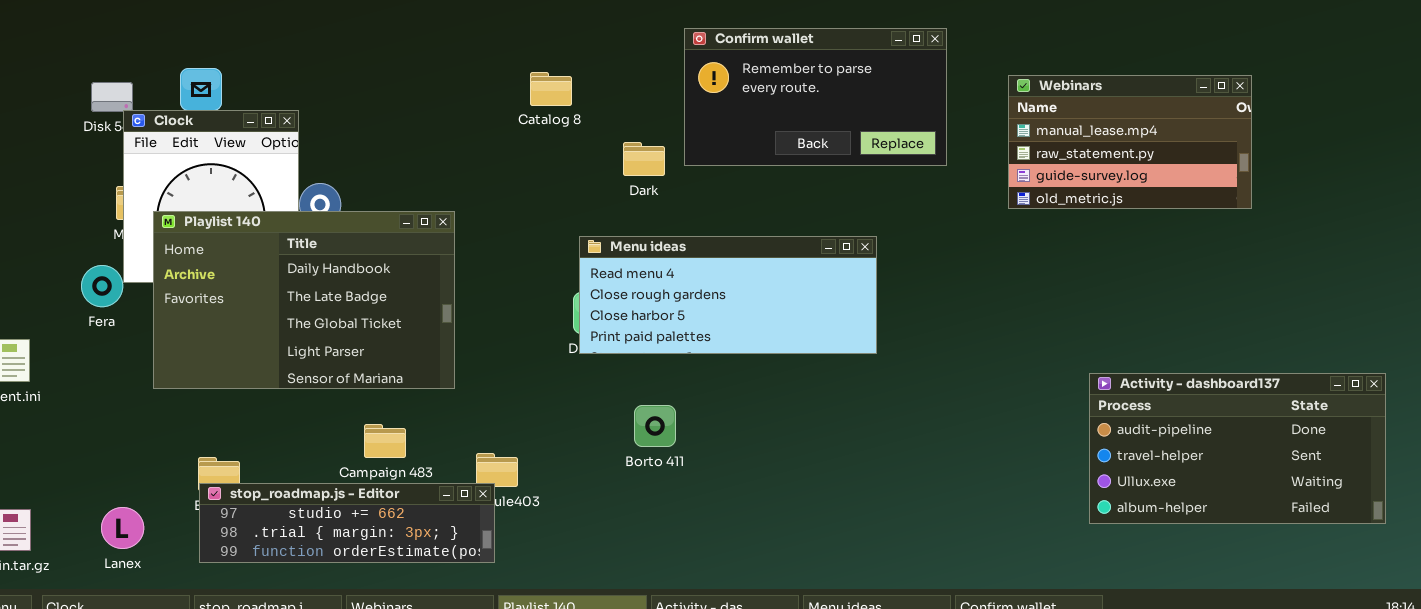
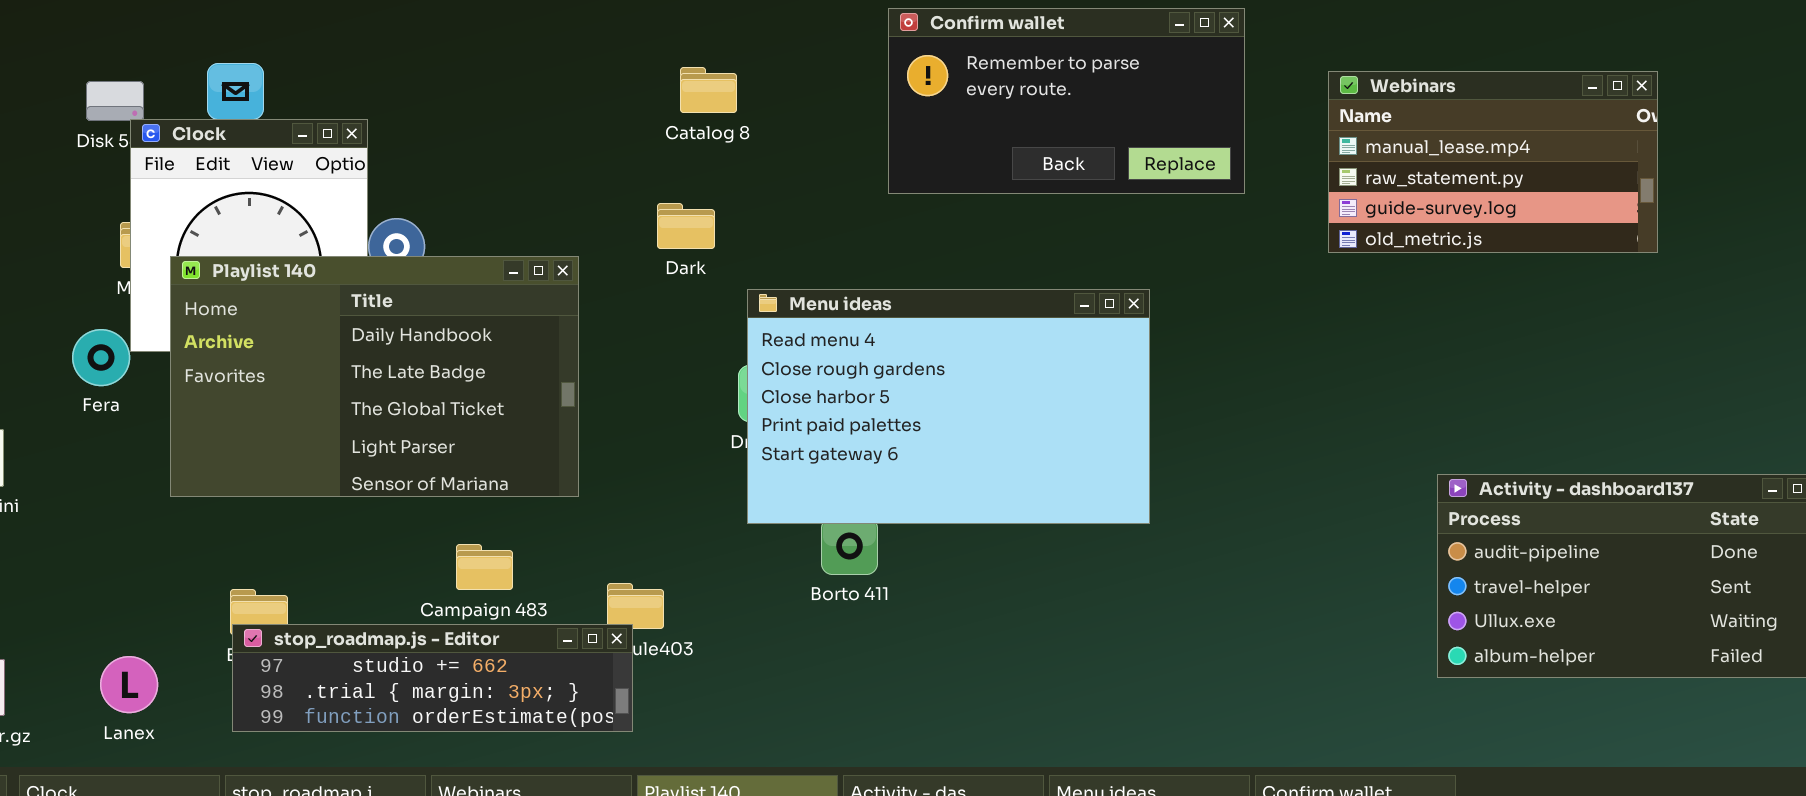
Dark: [623,142,665,176] -> [657,203,715,249], moved
Menu ideas: [579,236,877,354] -> [747,289,1150,524], resized

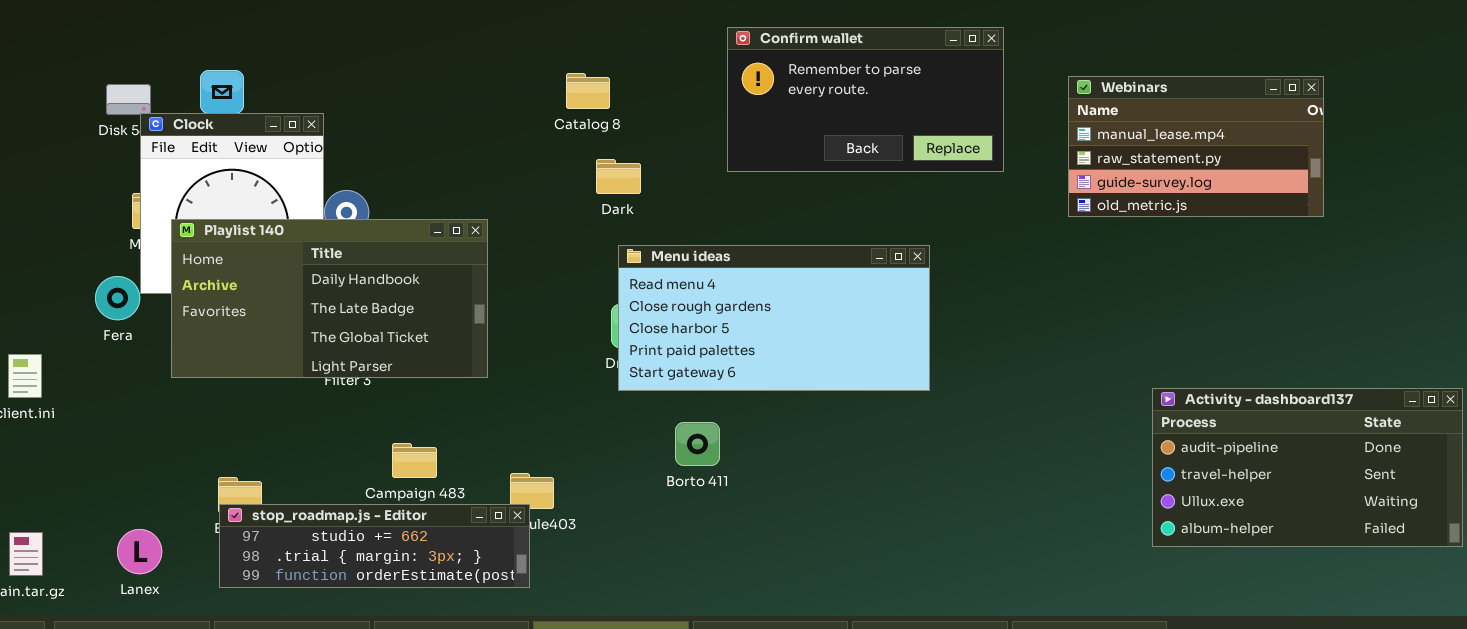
Dark: [657,203,715,249] -> [596,159,641,194], moved
Playlist 140: [170,256,579,497] -> [171,219,488,378], resized
Menu ideas: [747,289,1150,524] -> [618,245,930,391], resized

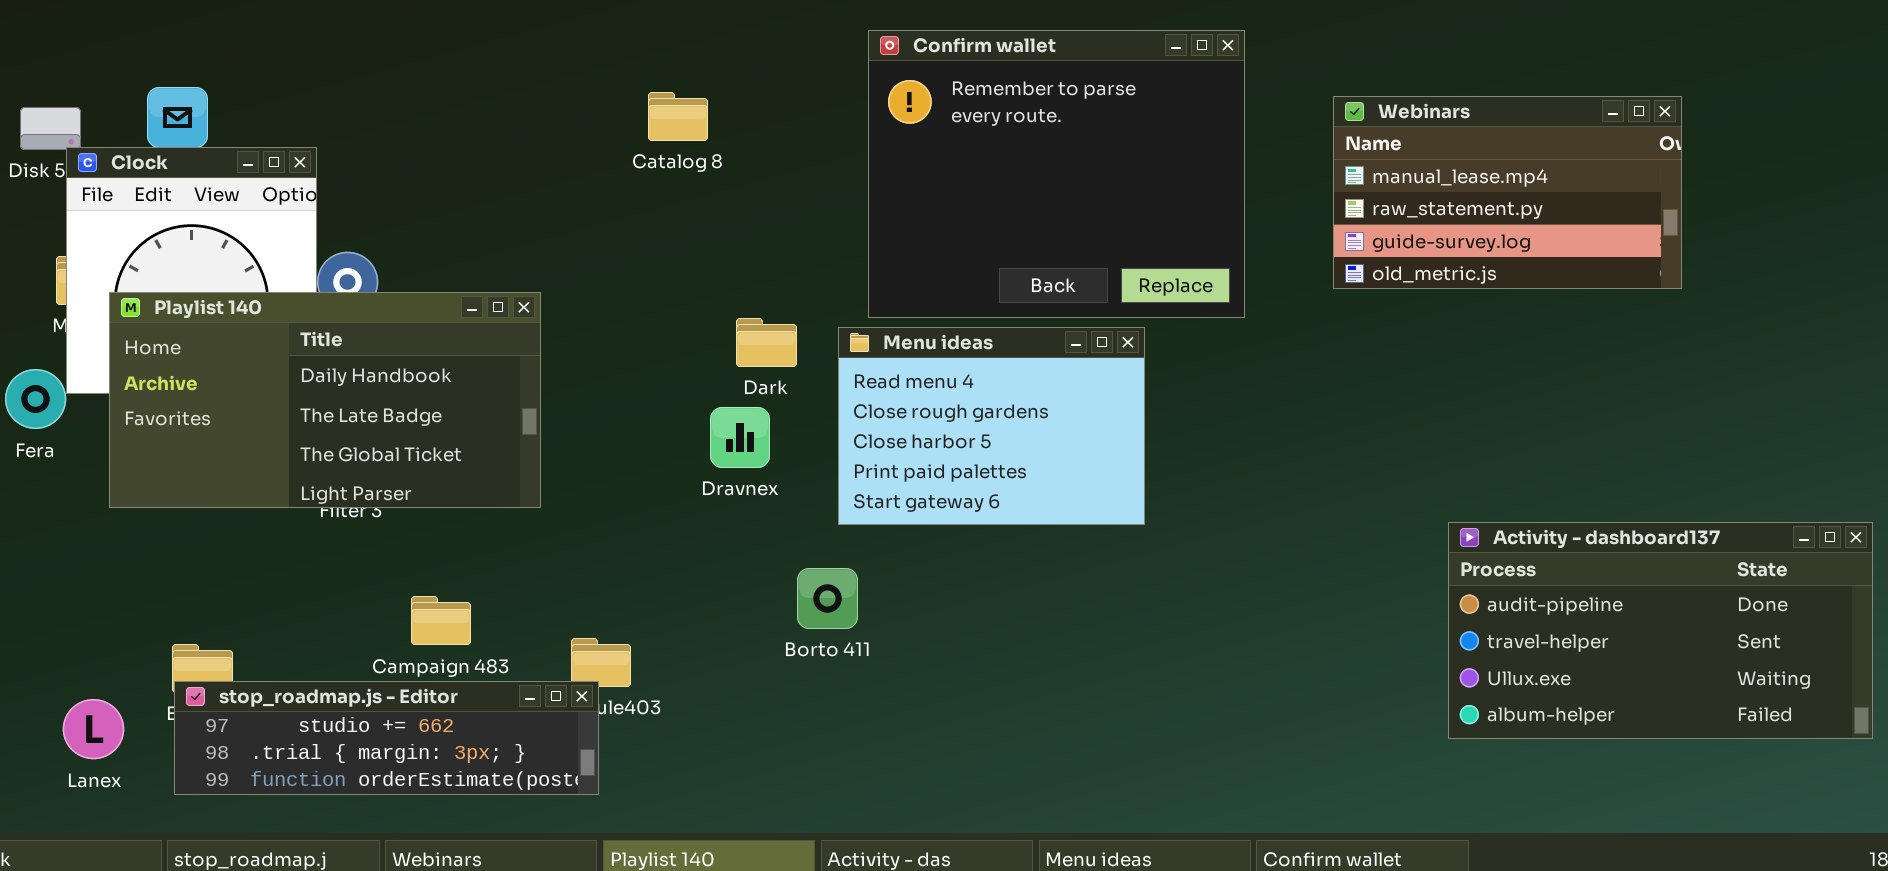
Confirm wallet: [727,27,1004,172] -> [868,30,1245,318], resized
Dark: [596,159,641,194] -> [736,318,797,367], moved
Menu ideas: [618,245,930,391] -> [838,327,1145,525], resized
Lanex: [117,529,162,574] -> [63,699,124,759], moved

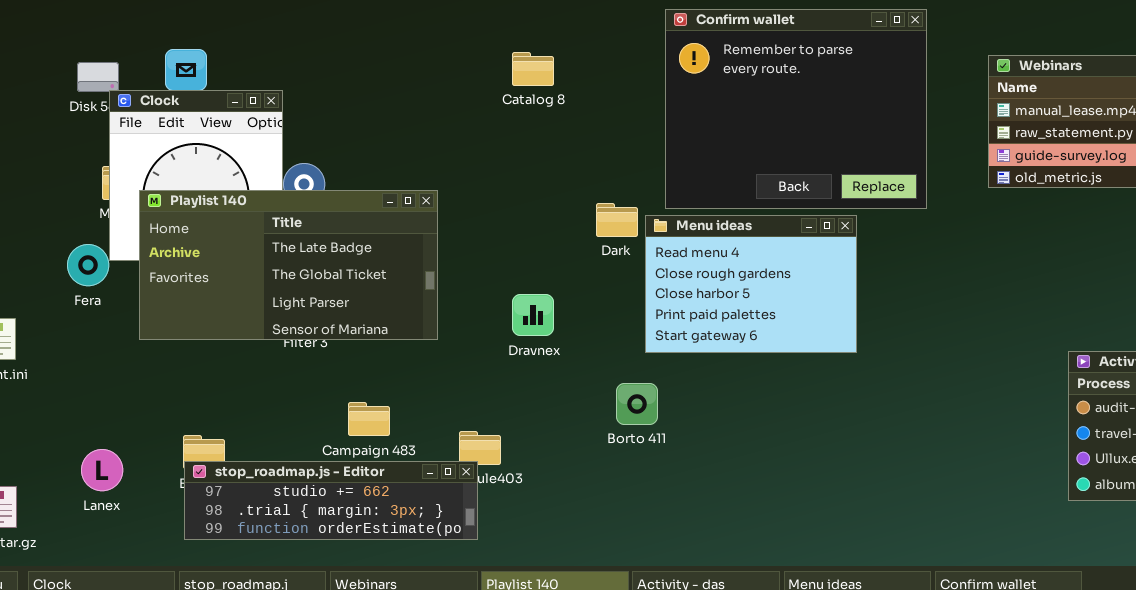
Playlist 140: [109,292,541,508] -> [139,190,438,340], scrolled down 1 row
Dark: [736,318,797,367] -> [596,203,638,237], moved
Dravnex: [710,407,770,468] -> [512,294,554,336], moved
Lanex: [63,699,124,759] -> [81,449,123,491], moved

